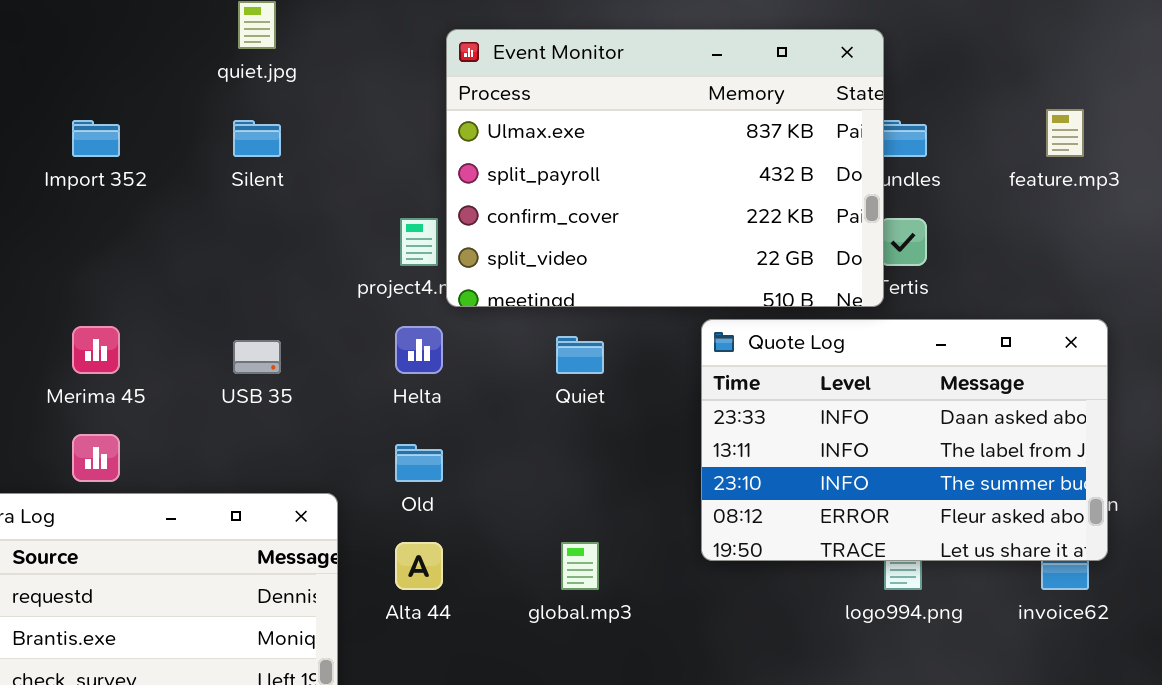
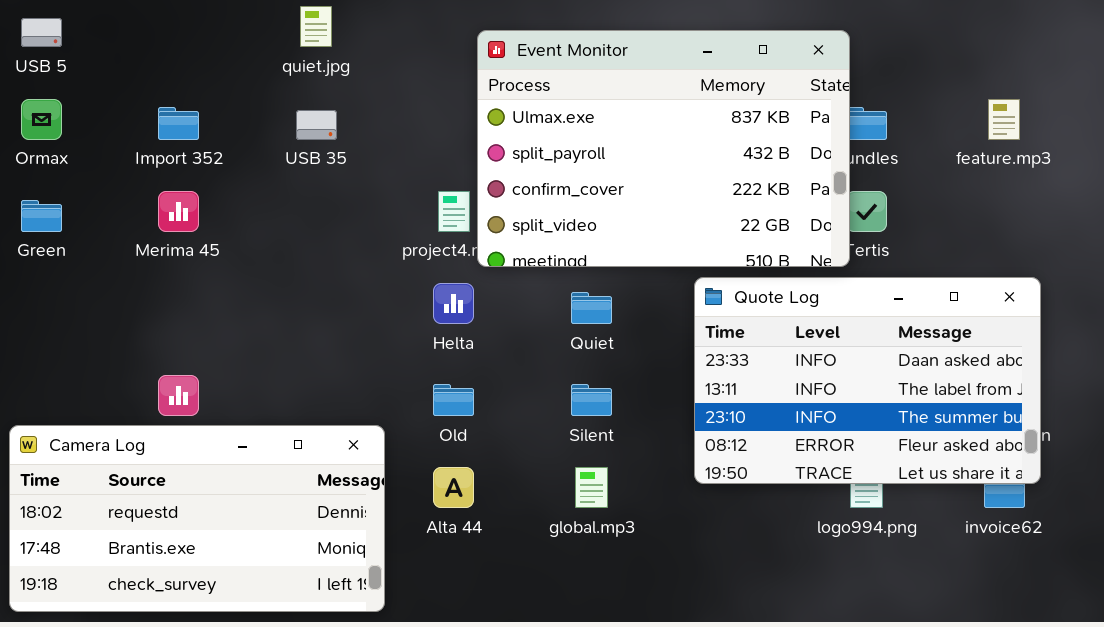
Silent: [233,120,281,157] -> [571,384,612,416], moved
Merima 45: [72,326,120,374] -> [158,191,199,232], moved
USB 35: [233,340,281,374] -> [296,110,337,140], moved

